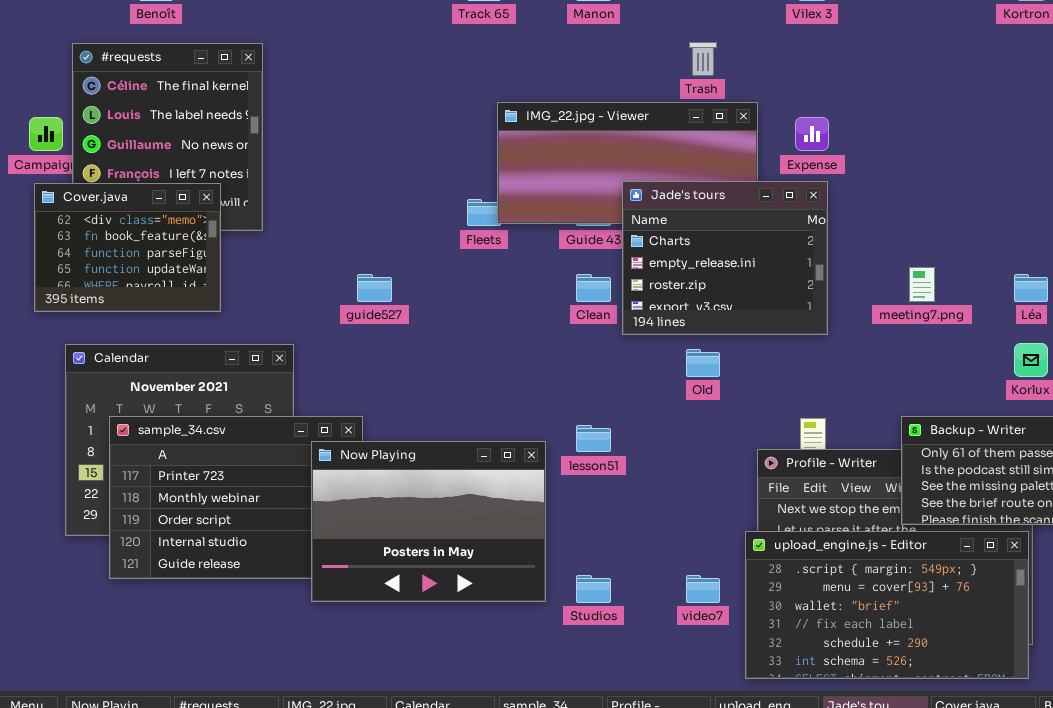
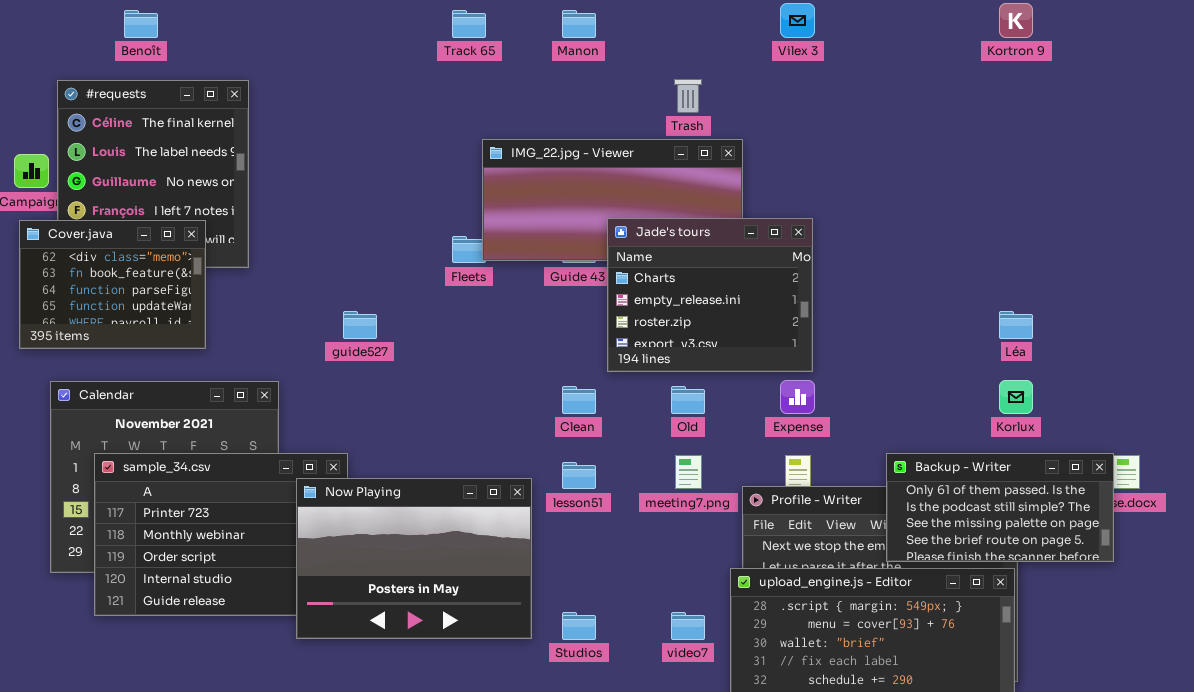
Expense: [795,117,829,151] -> [780,380,815,414], moved
meeting7.png: [909,267,935,302] -> [675,455,702,489], moved
Clean: [576,274,611,302] -> [562,386,596,414], moved

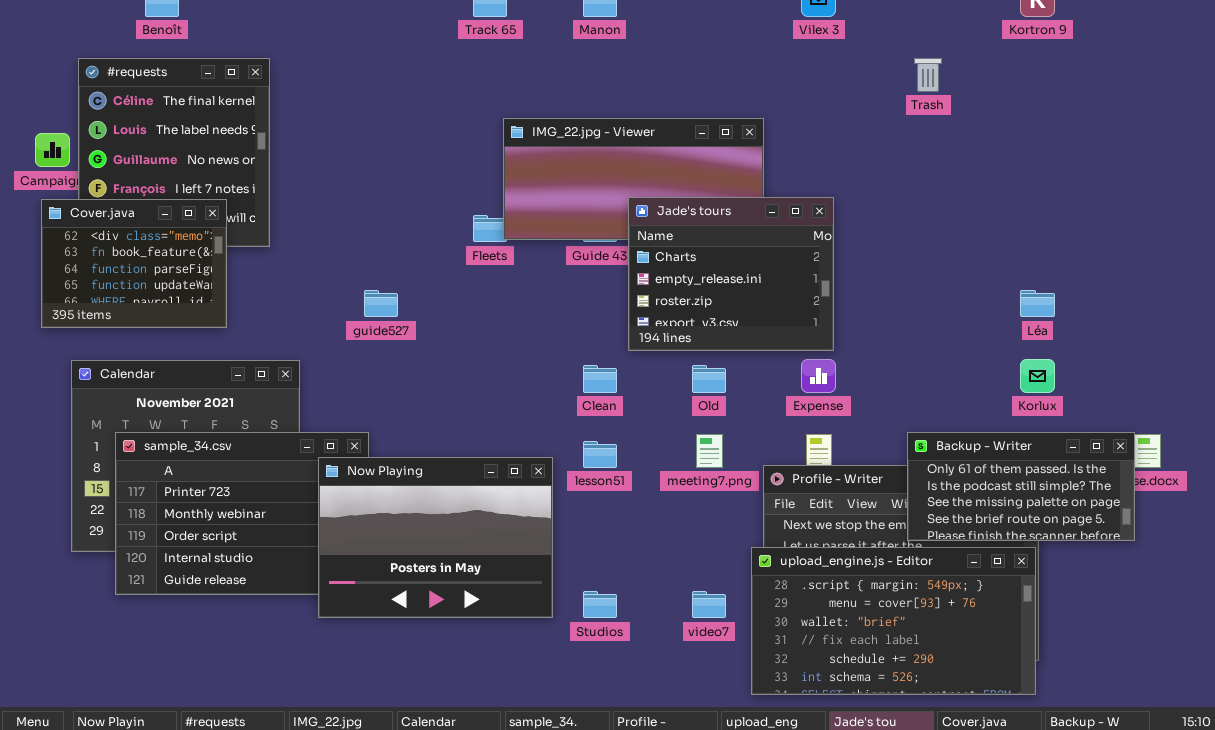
Trash: [674,79,702,113] -> [914,58,942,92], moved

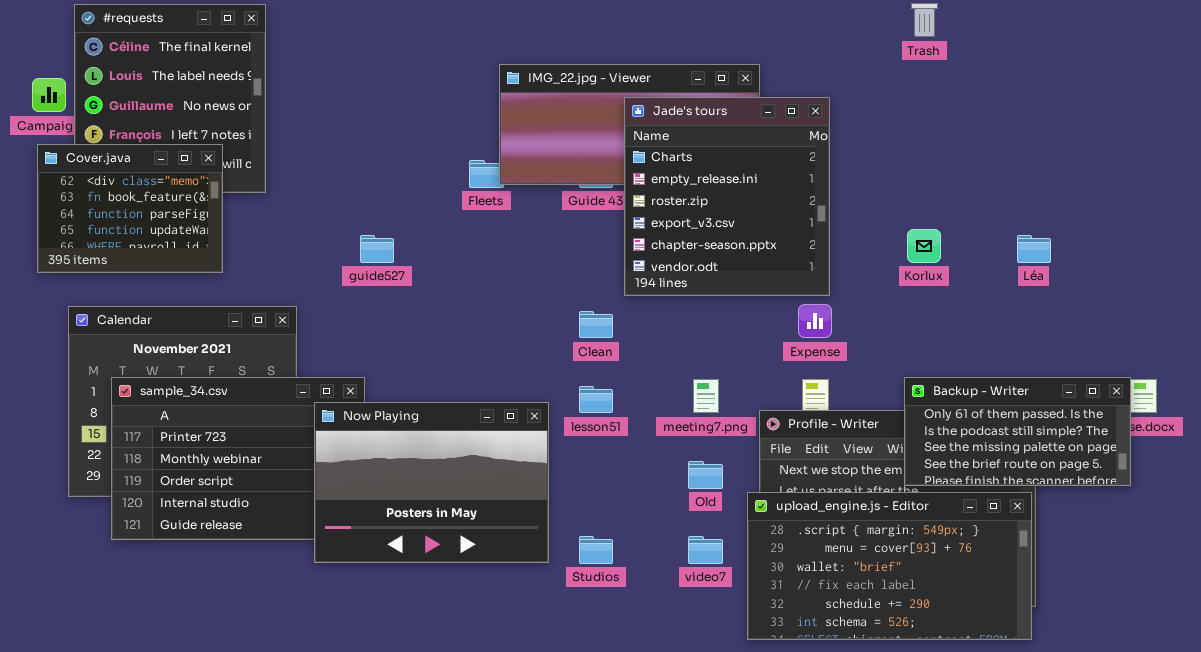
Jade's tours: [628,197,834,351] -> [624,97,830,296], resized
Korlux: [1020,359,1055,393] -> [907,229,941,263], moved
Old: [692,365,726,393] -> [688,461,723,489], moved

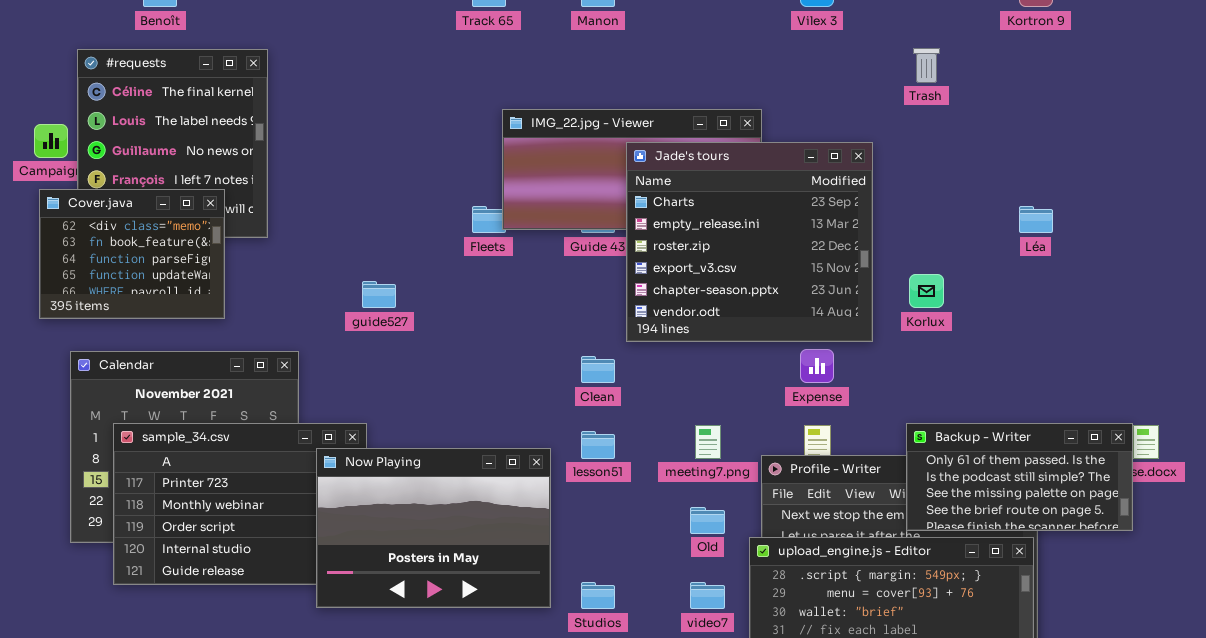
Jade's tours: [624,97,830,296] -> [626,142,873,342], resized
Léa: [1017,235,1051,263] -> [1019,206,1053,233], moved

